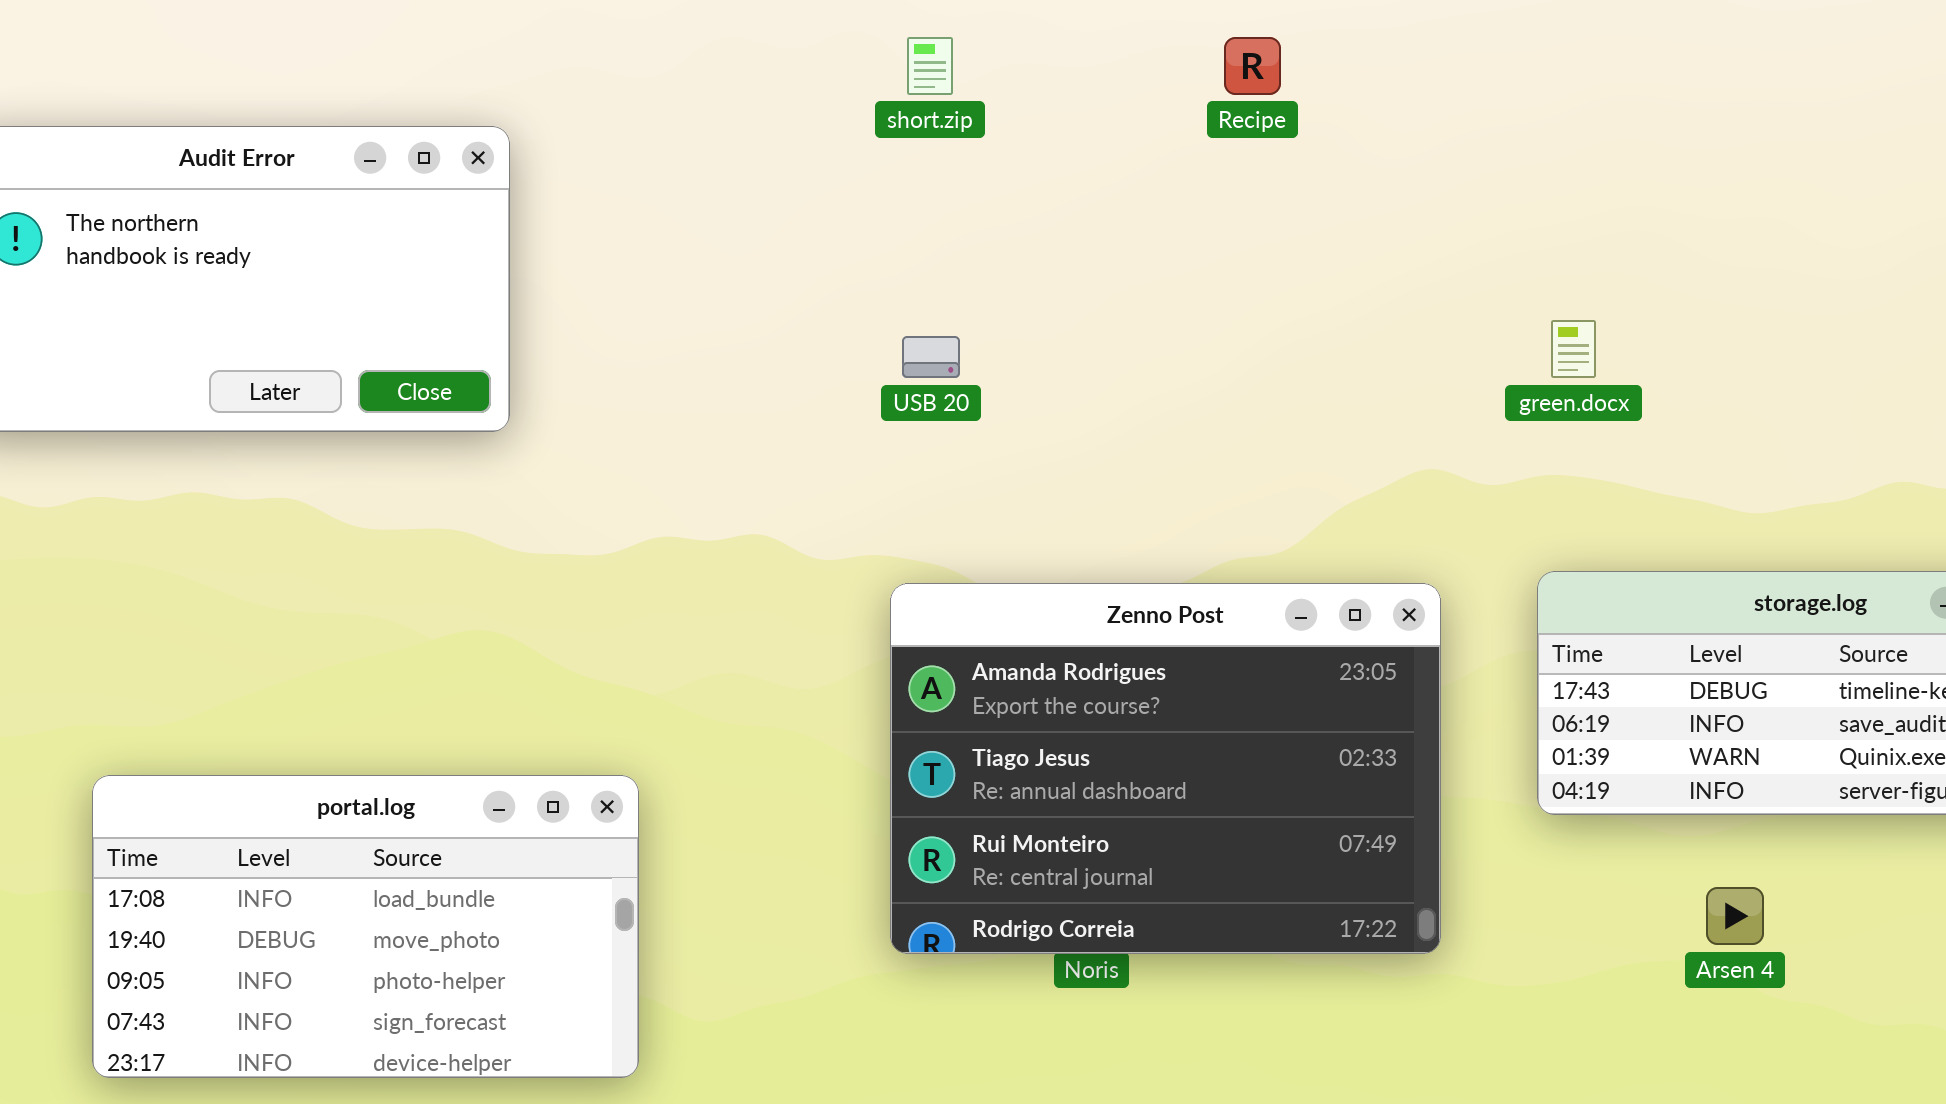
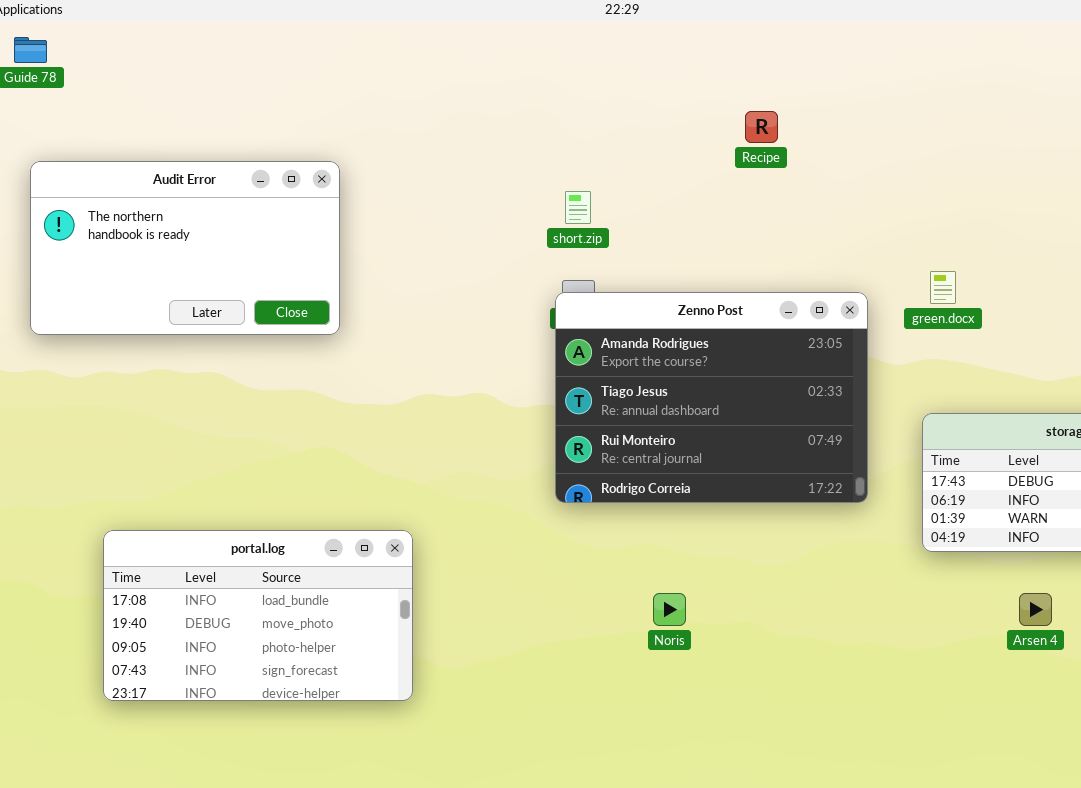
short.zip: [907,37,953,95] -> [565,191,591,224], moved
Zenno Post: [890,583,1441,954] -> [555,292,868,503], moved

